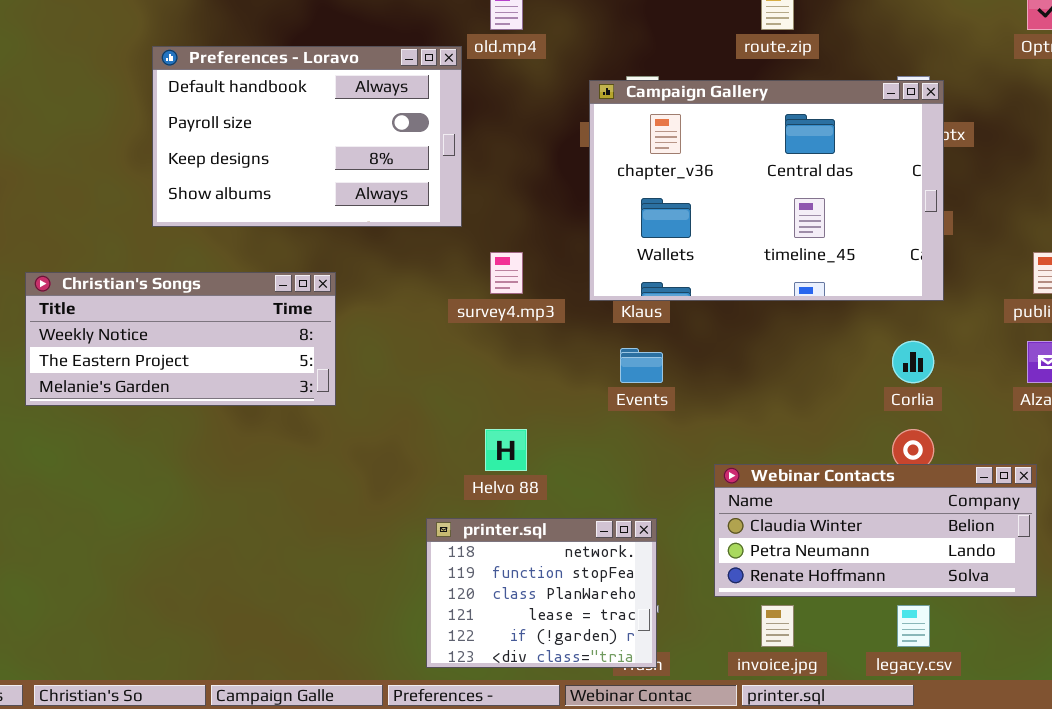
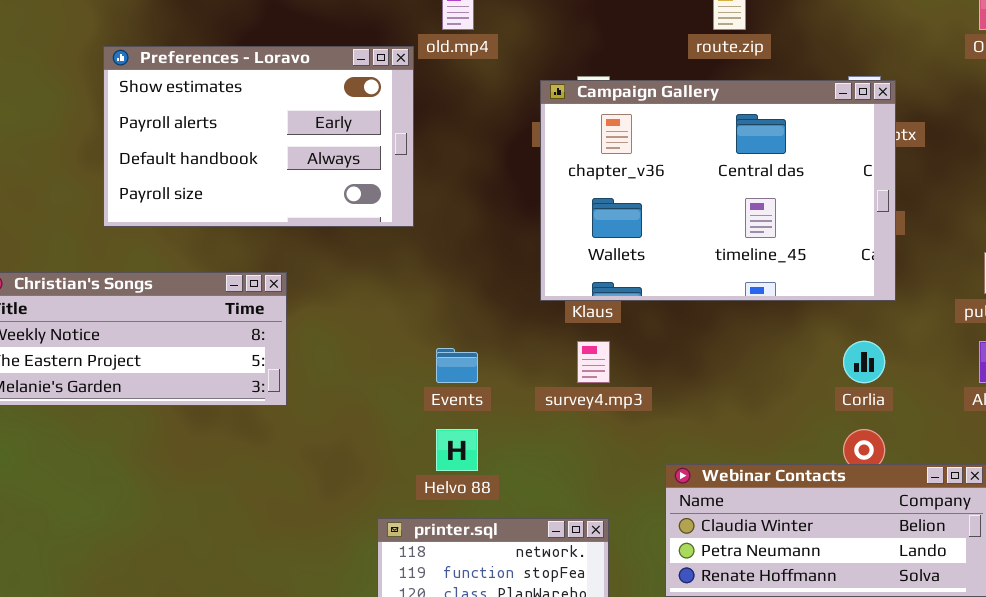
Preferences - Loravo: [152,46,462,227] -> [103,46,414,227], scrolled up 2 rows
survey4.mp3: [490,252,523,294] -> [577,341,610,383], moved
Events: [620,348,663,383] -> [436,348,478,383], moved

